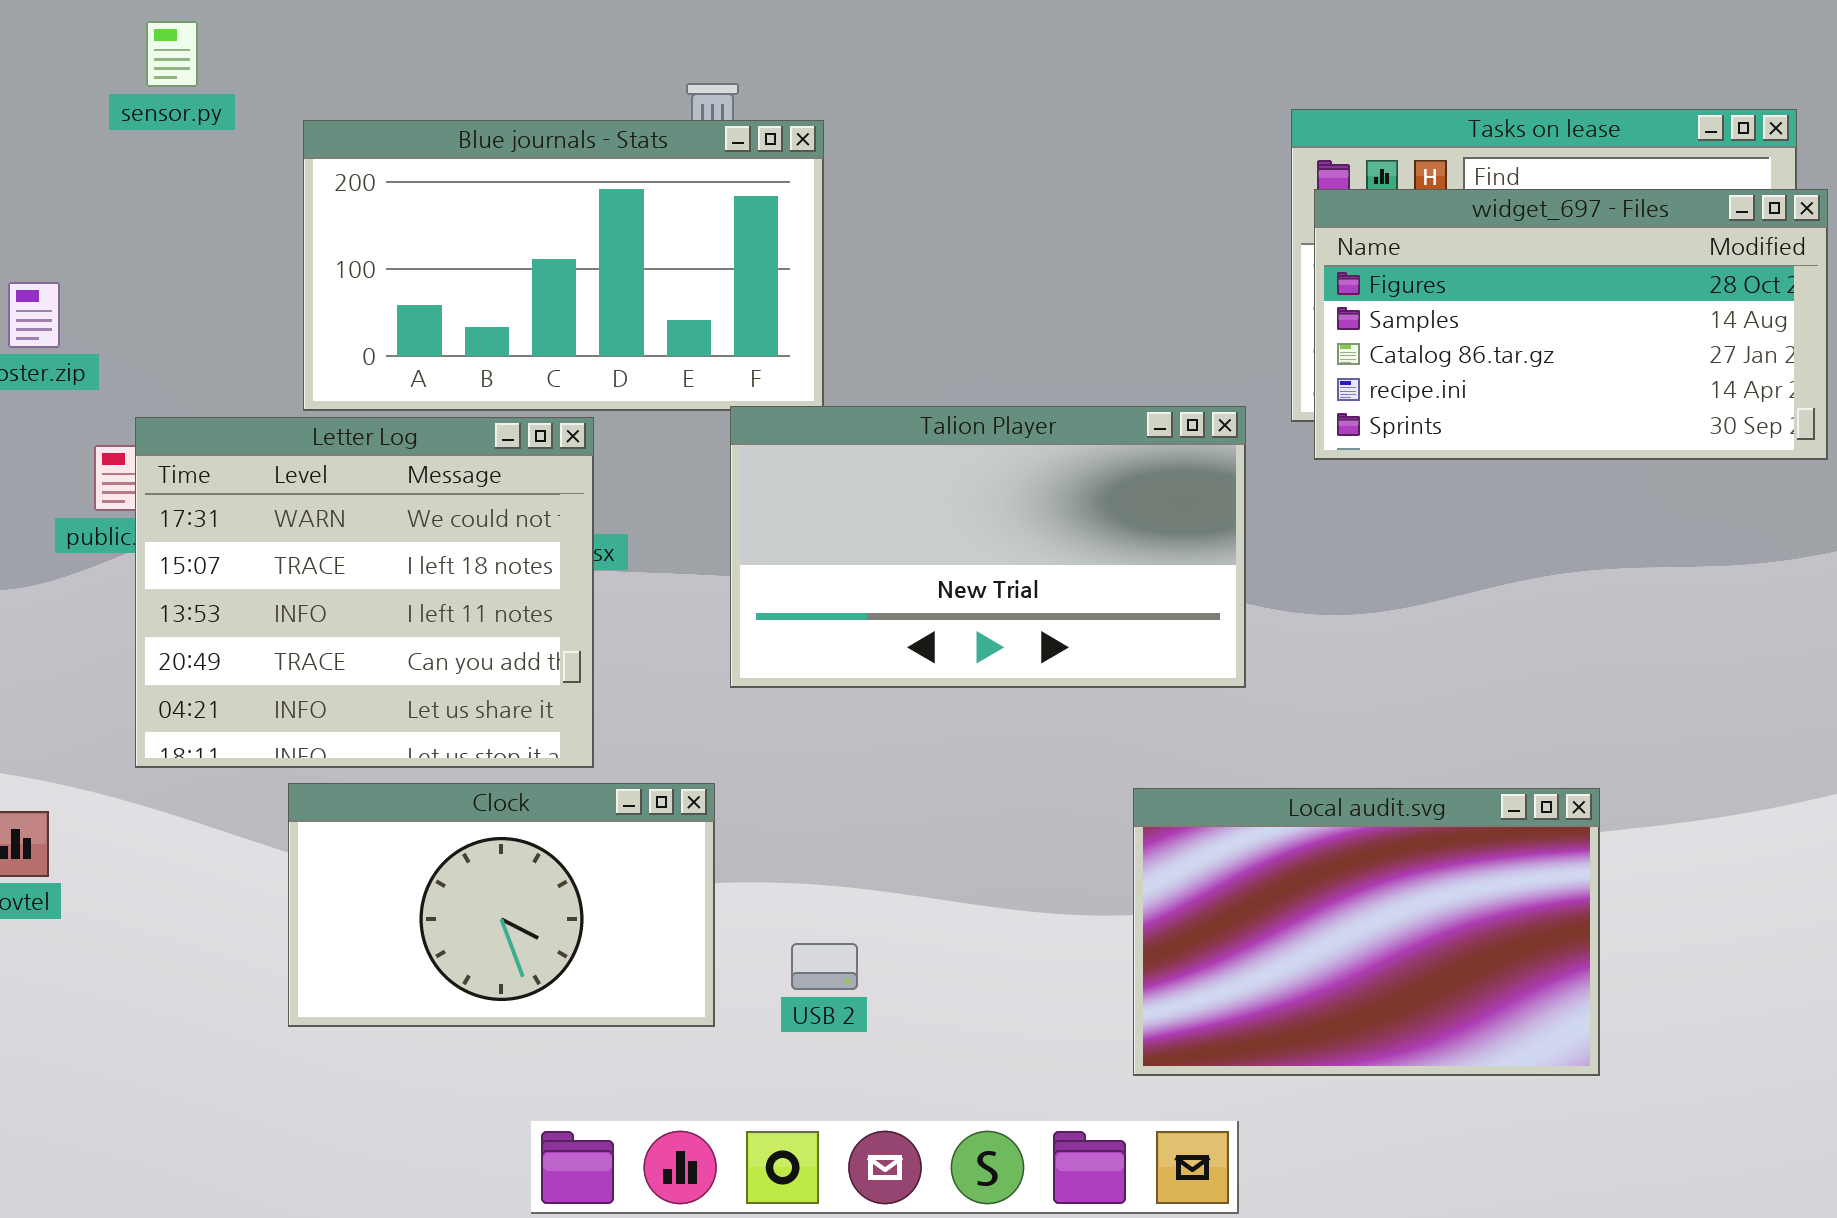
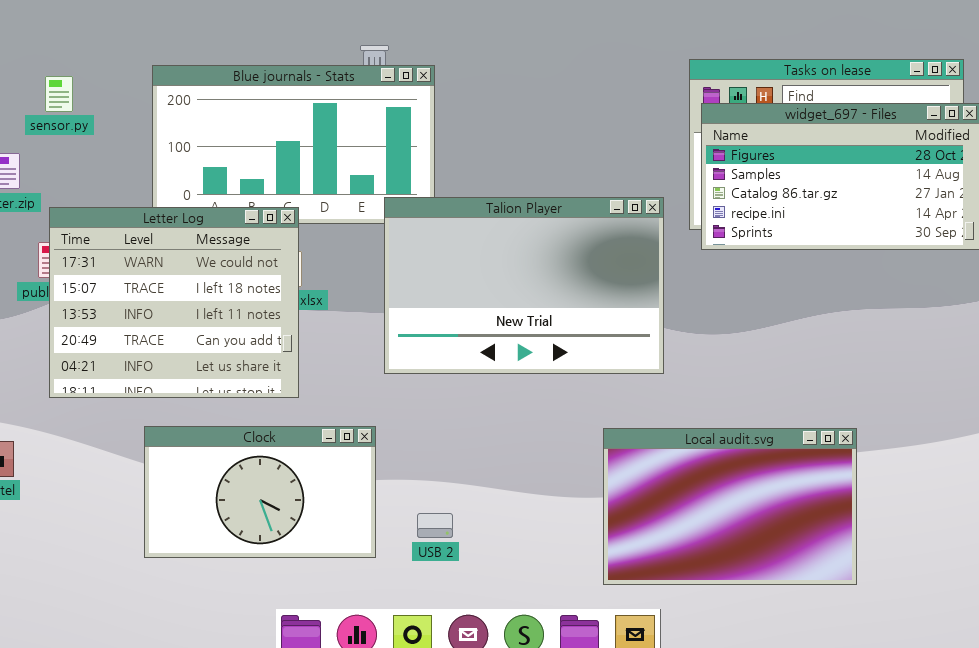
sensor.py: [146,21,198,87] -> [45,76,73,112], moved
Talion Player: [730,406,1246,688] -> [384,197,664,374], resized
Letter Log: [135,417,594,768] -> [49,207,299,398], moved

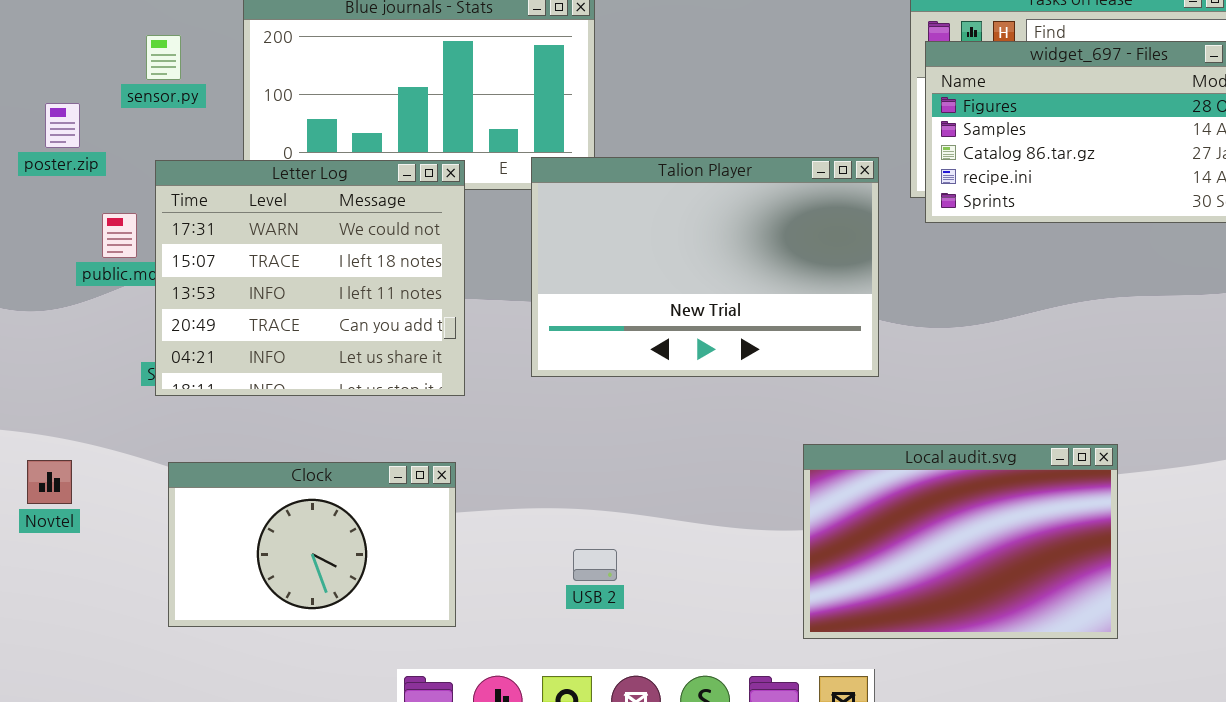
sensor.py: [45,76,73,112] -> [146,35,181,80], moved
Letter Log: [49,207,299,398] -> [155,160,465,396], moved
Clock: [144,426,376,558] -> [168,462,456,627], moved

